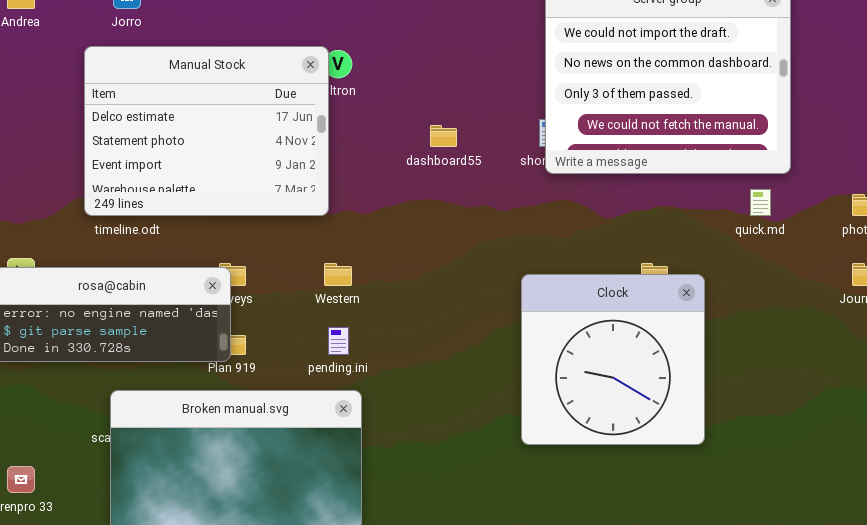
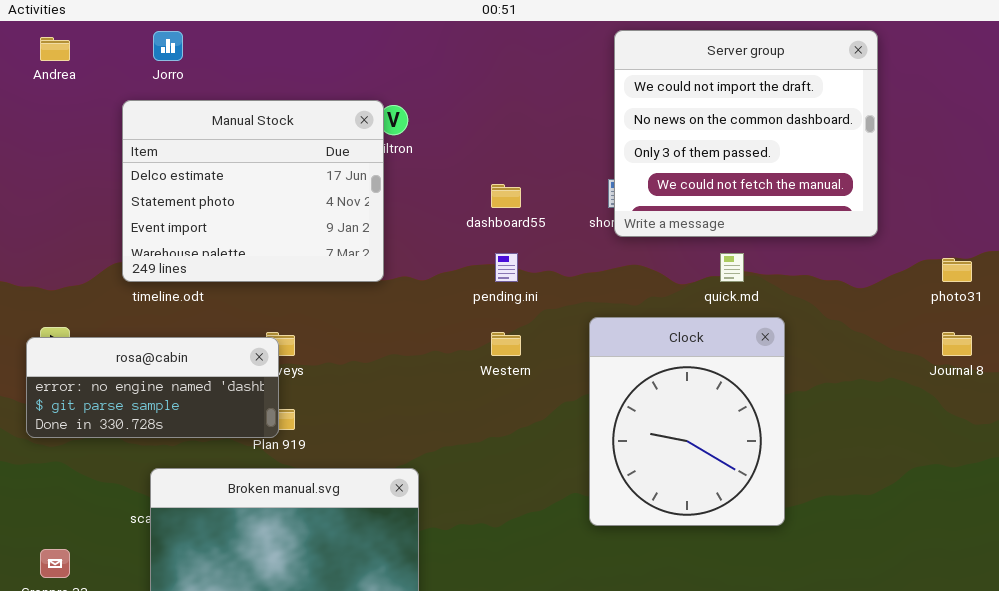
quick.md: [750,189,771,216] -> [720,253,744,282], moved
Western: [324,263,352,286] -> [491,332,521,356], moved
Clock: [521,274,705,445] -> [589,317,785,526], resized
pending.ini: [328,327,349,355] -> [495,253,518,282], moved

